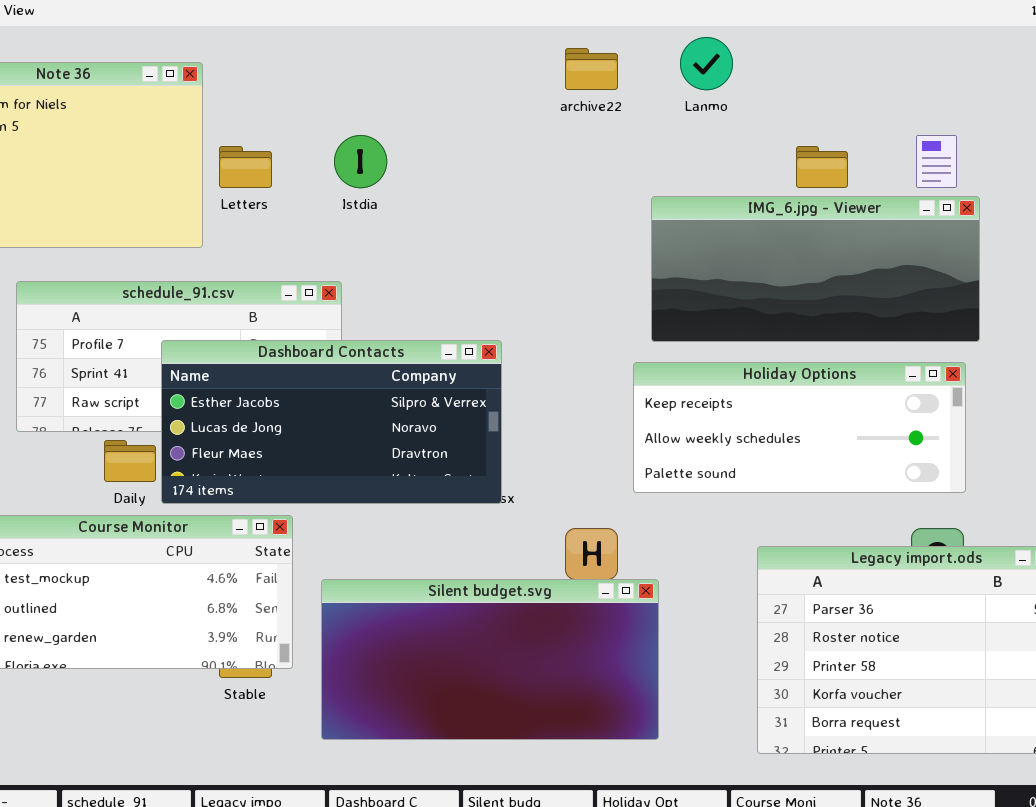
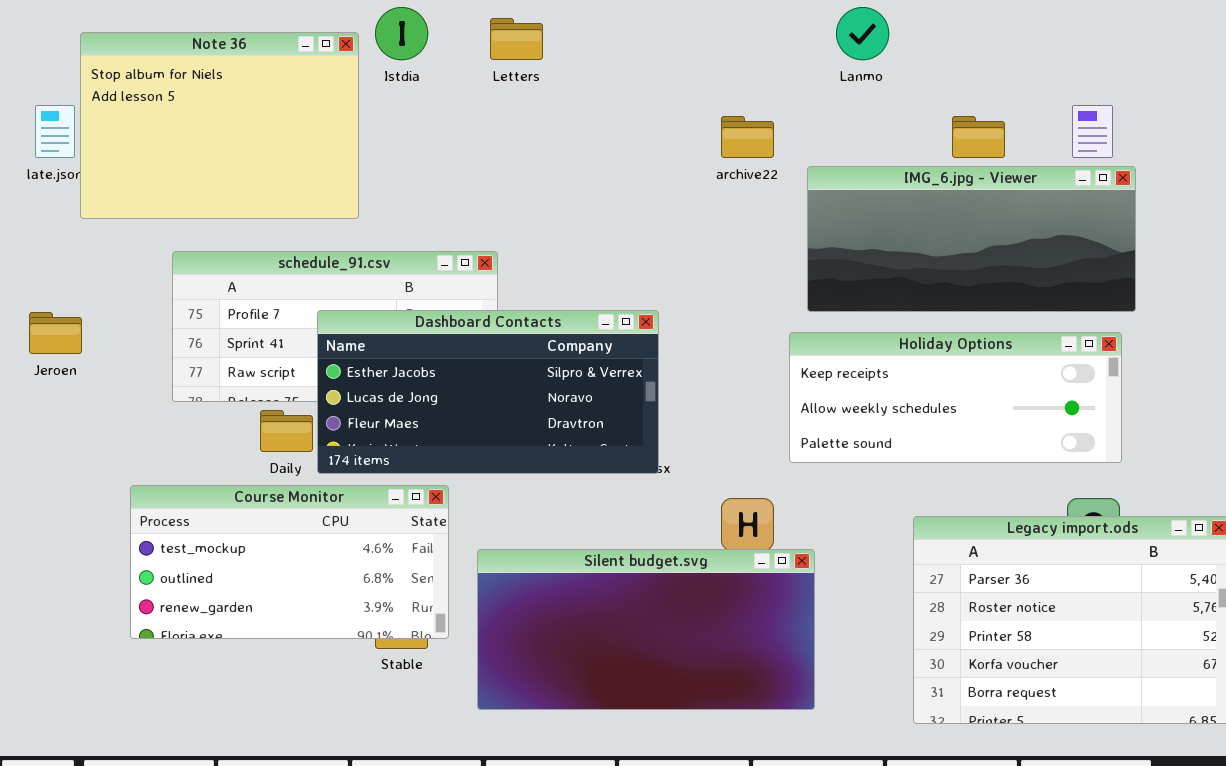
archive22: [565,48,618,90] -> [721,116,774,158], moved
Istdia: [334,135,387,188] -> [375,7,428,60], moved
Letters: [219,146,272,188] -> [490,18,543,60], moved

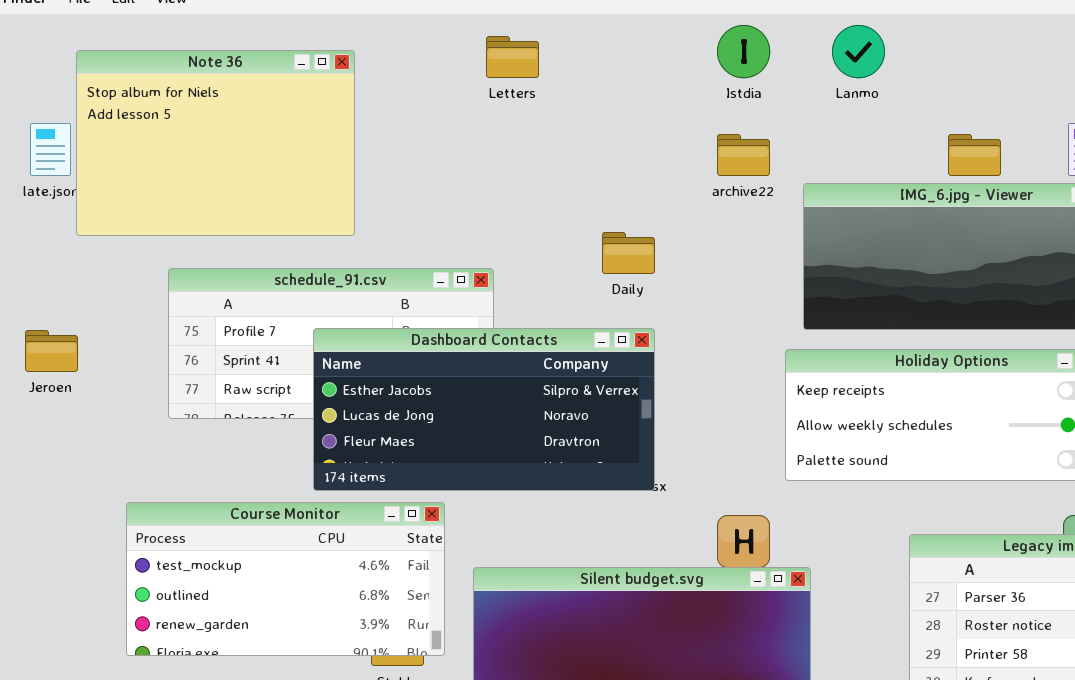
Istdia: [375,7,428,60] -> [717,25,770,78], moved
Daily: [260,410,313,452] -> [602,232,655,274], moved

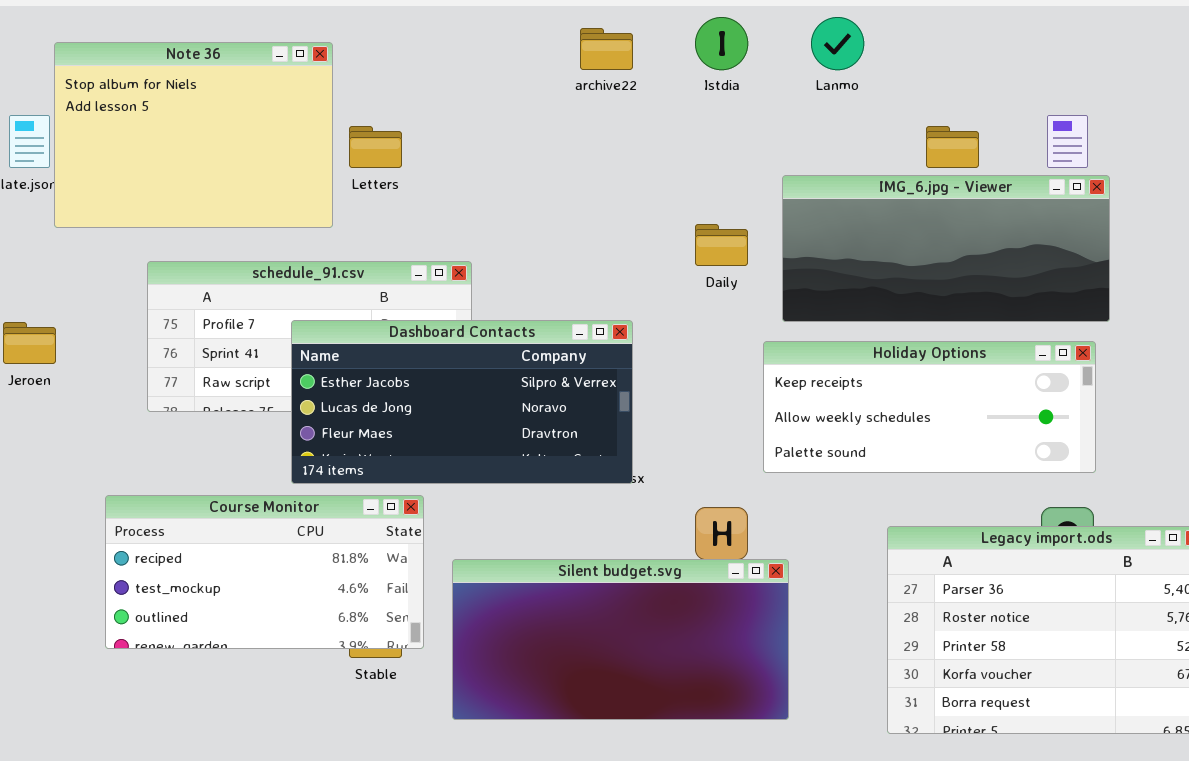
Letters: [486,36,539,78] -> [349,126,402,168], moved
archive22: [717,134,770,176] -> [580,28,633,70], moved
Daily: [602,232,655,274] -> [695,224,748,266], moved
Course Monitor: [126,502,445,656] -> [105,495,424,649], scrolled up 1 row

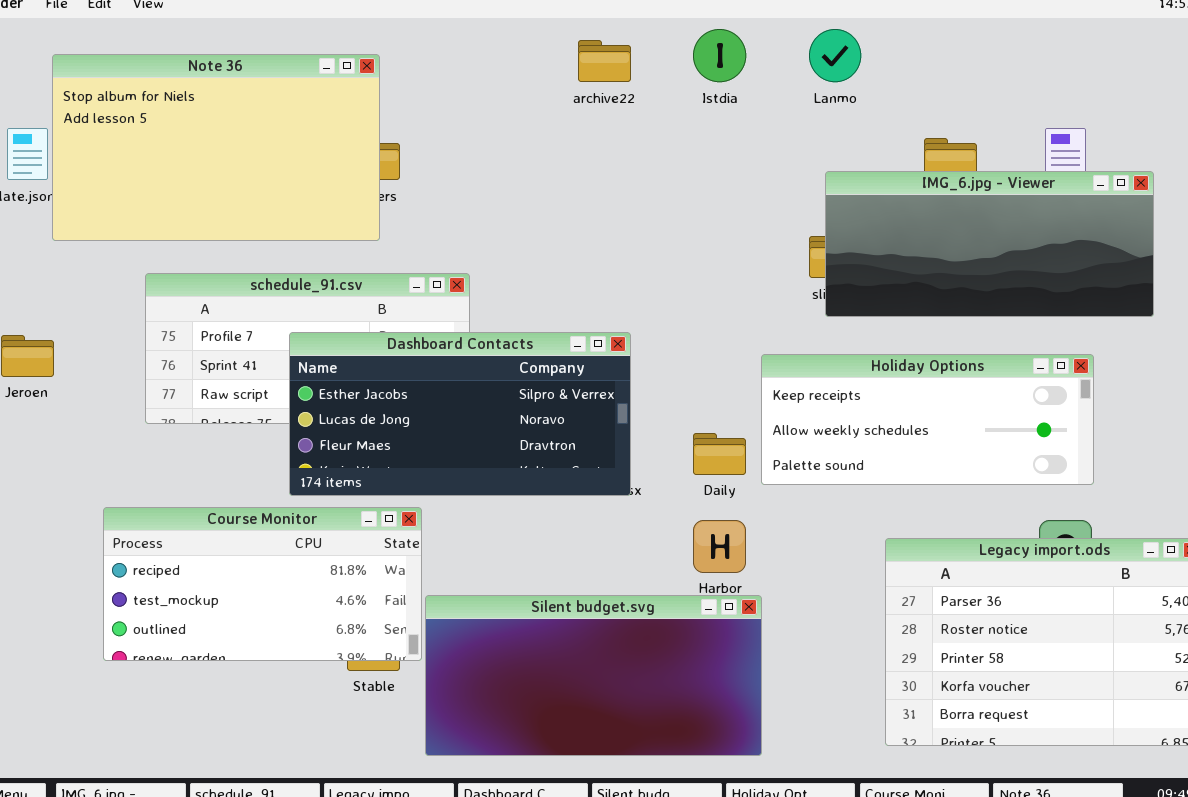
Note 36: [54,42,333,228] -> [52,54,380,241], resized
IMG_6.jpg - Viewer: [782,175,1110,322] -> [825,171,1154,317], moved
Daily: [695,224,748,266] -> [693,433,746,475], moved
Silent budget.svg: [452,559,789,720] -> [425,595,762,756], moved

